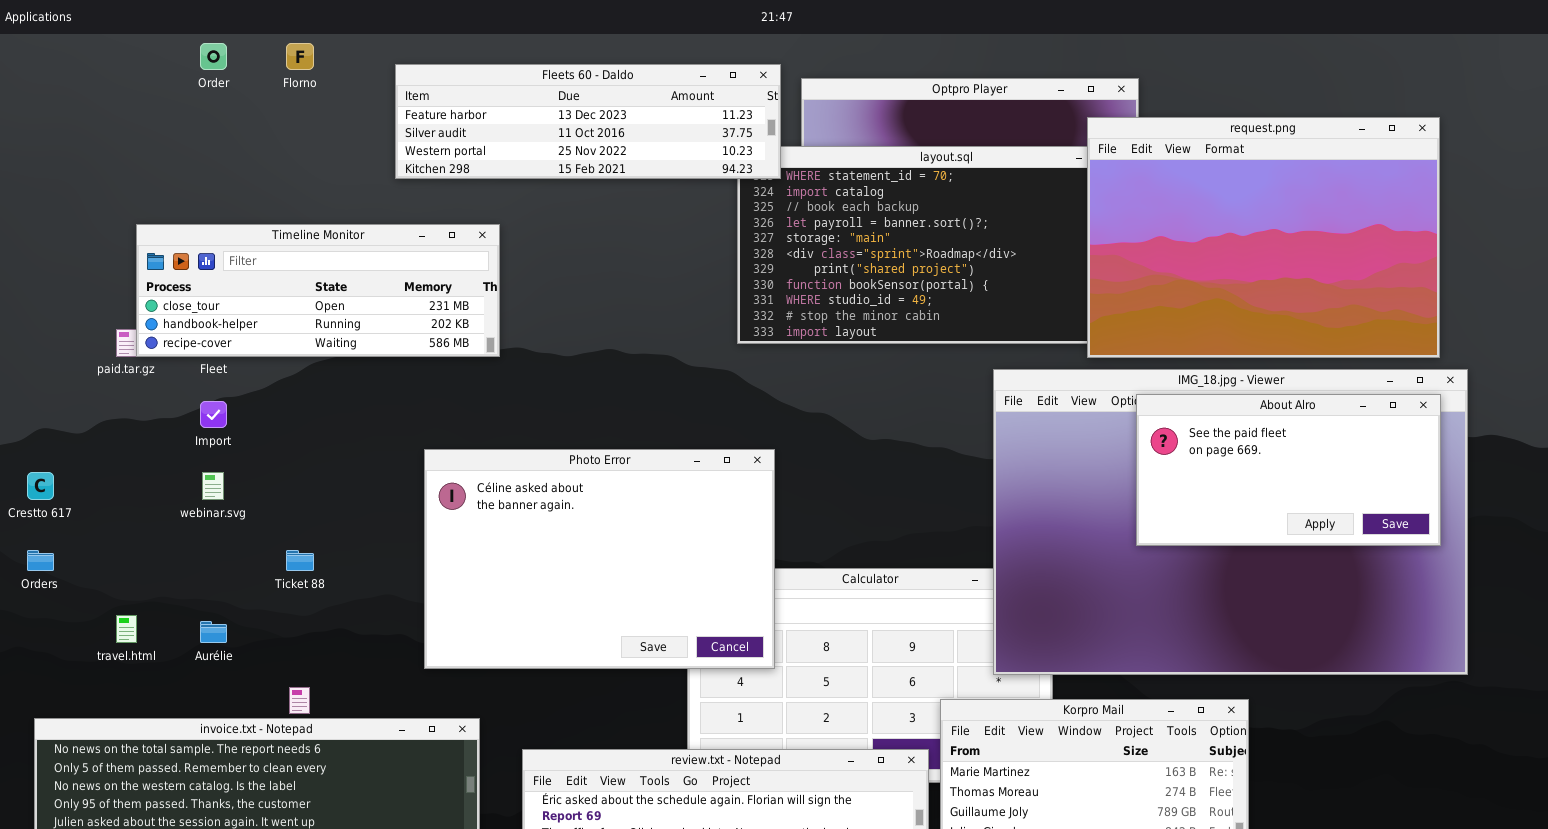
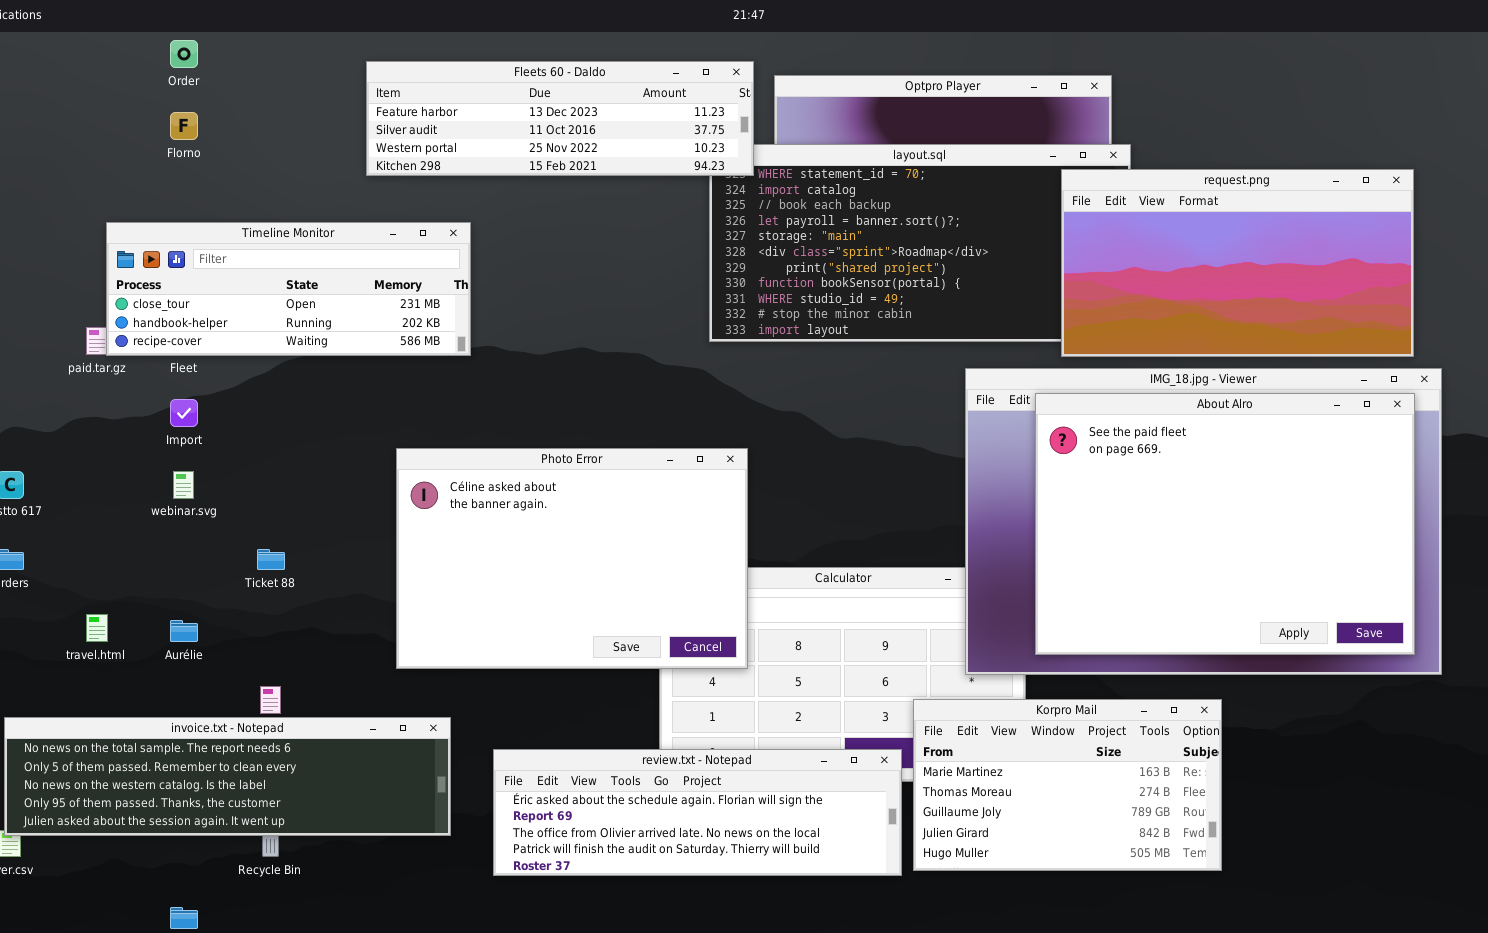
Florno: [286,43,314,70] -> [170,112,198,140], moved
request.png: [1087,117,1440,358] -> [1061,169,1414,357], resized
About Alro: [1136,394,1441,546] -> [1035,393,1415,655], resized

